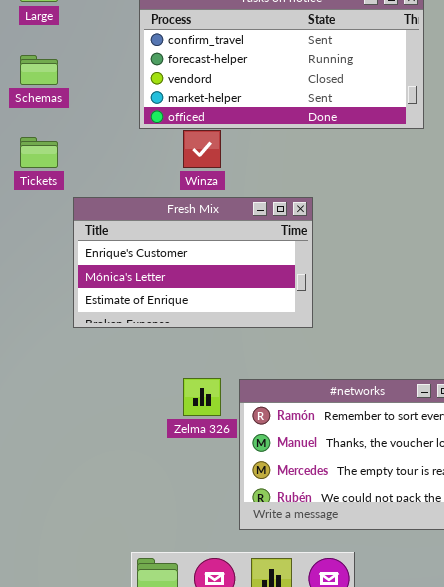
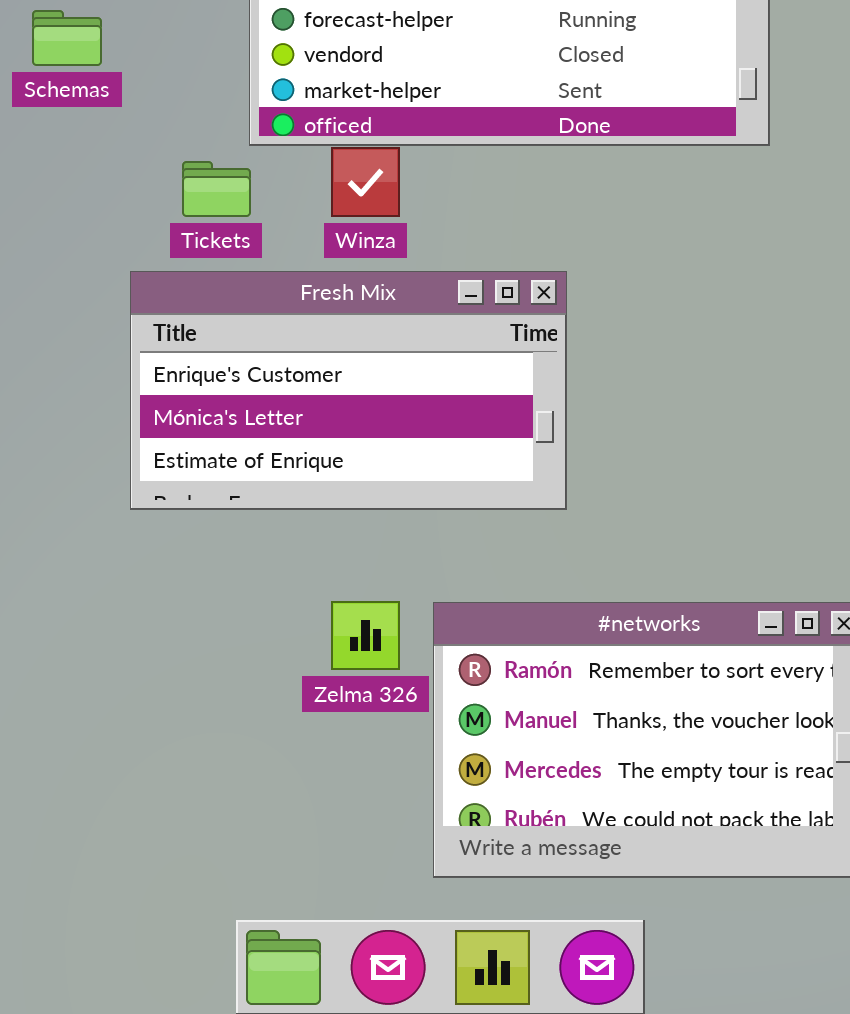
Tickets: [20,137,58,168] -> [182,161,251,217], moved

